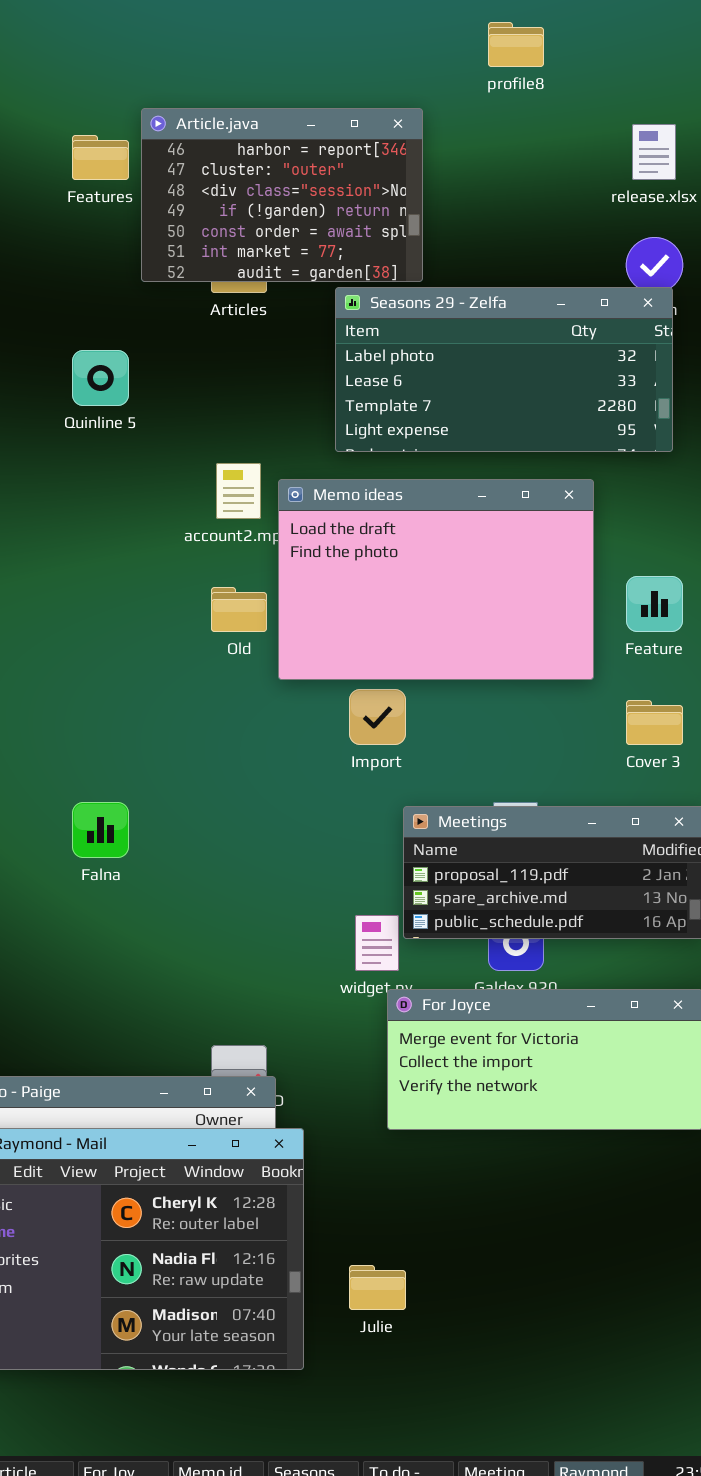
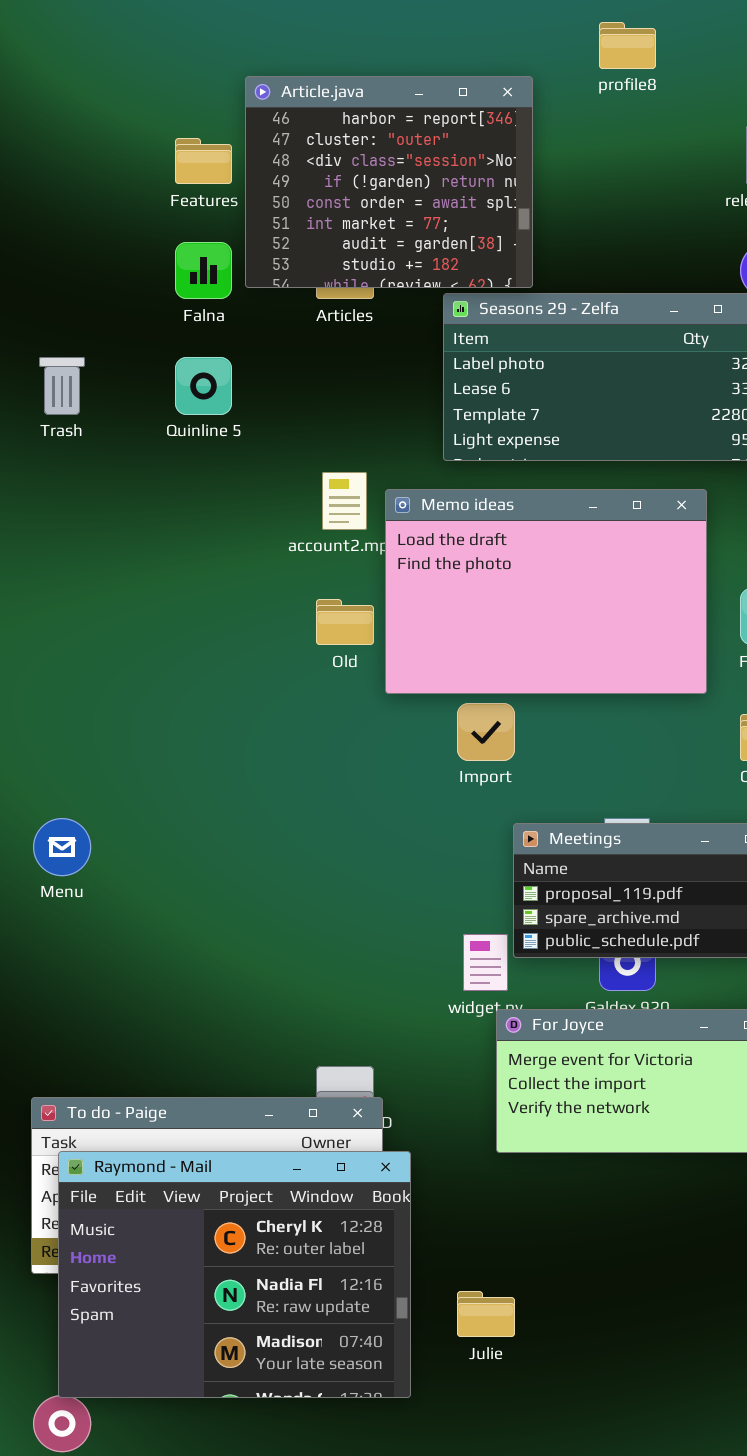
Article.java: [141,108,423,282] -> [245,76,533,288], resized
Falna: [72,802,129,858] -> [175,242,232,299], moved

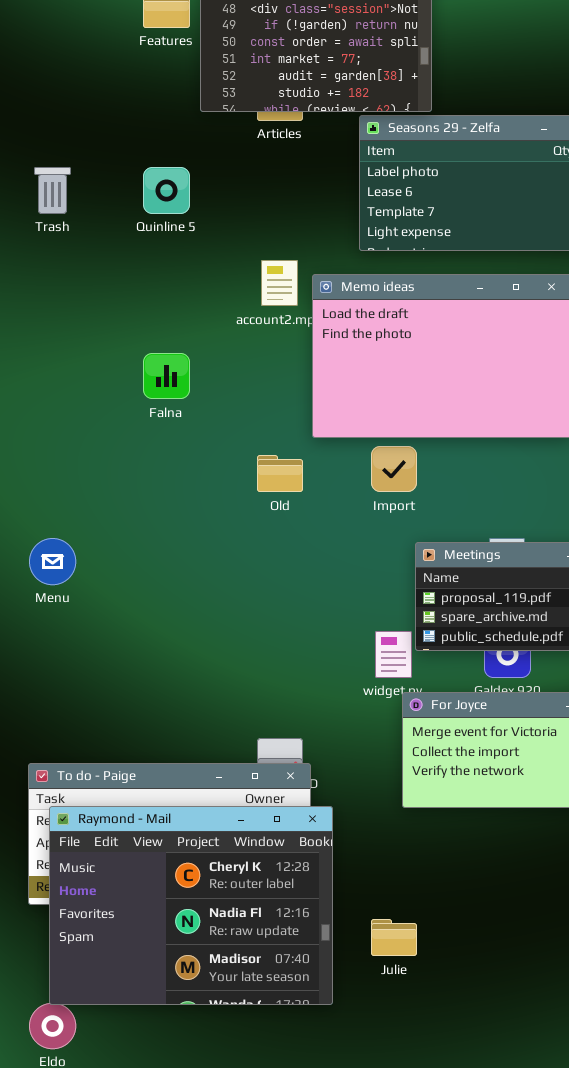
Falna: [175,242,232,299] -> [143,353,190,399], moved
Old: [316,599,374,645] -> [257,455,303,492], moved

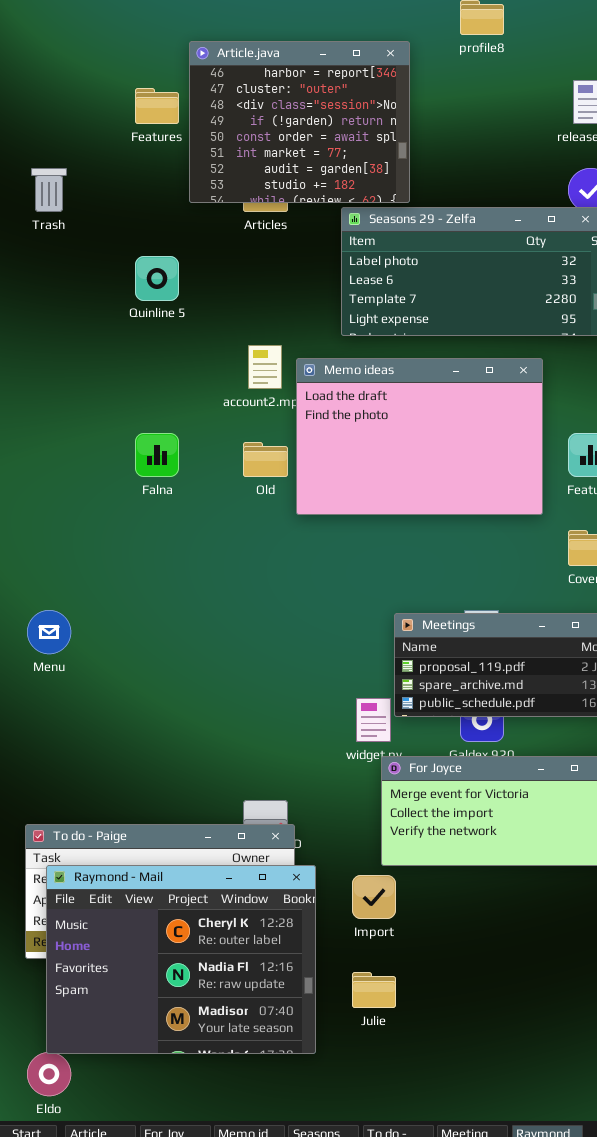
Trash: [34,167,71,214] -> [31,168,67,212], moved
Import: [371,446,417,492] -> [352,875,396,919], moved
Old: [257,455,303,492] -> [243,442,288,477], moved

